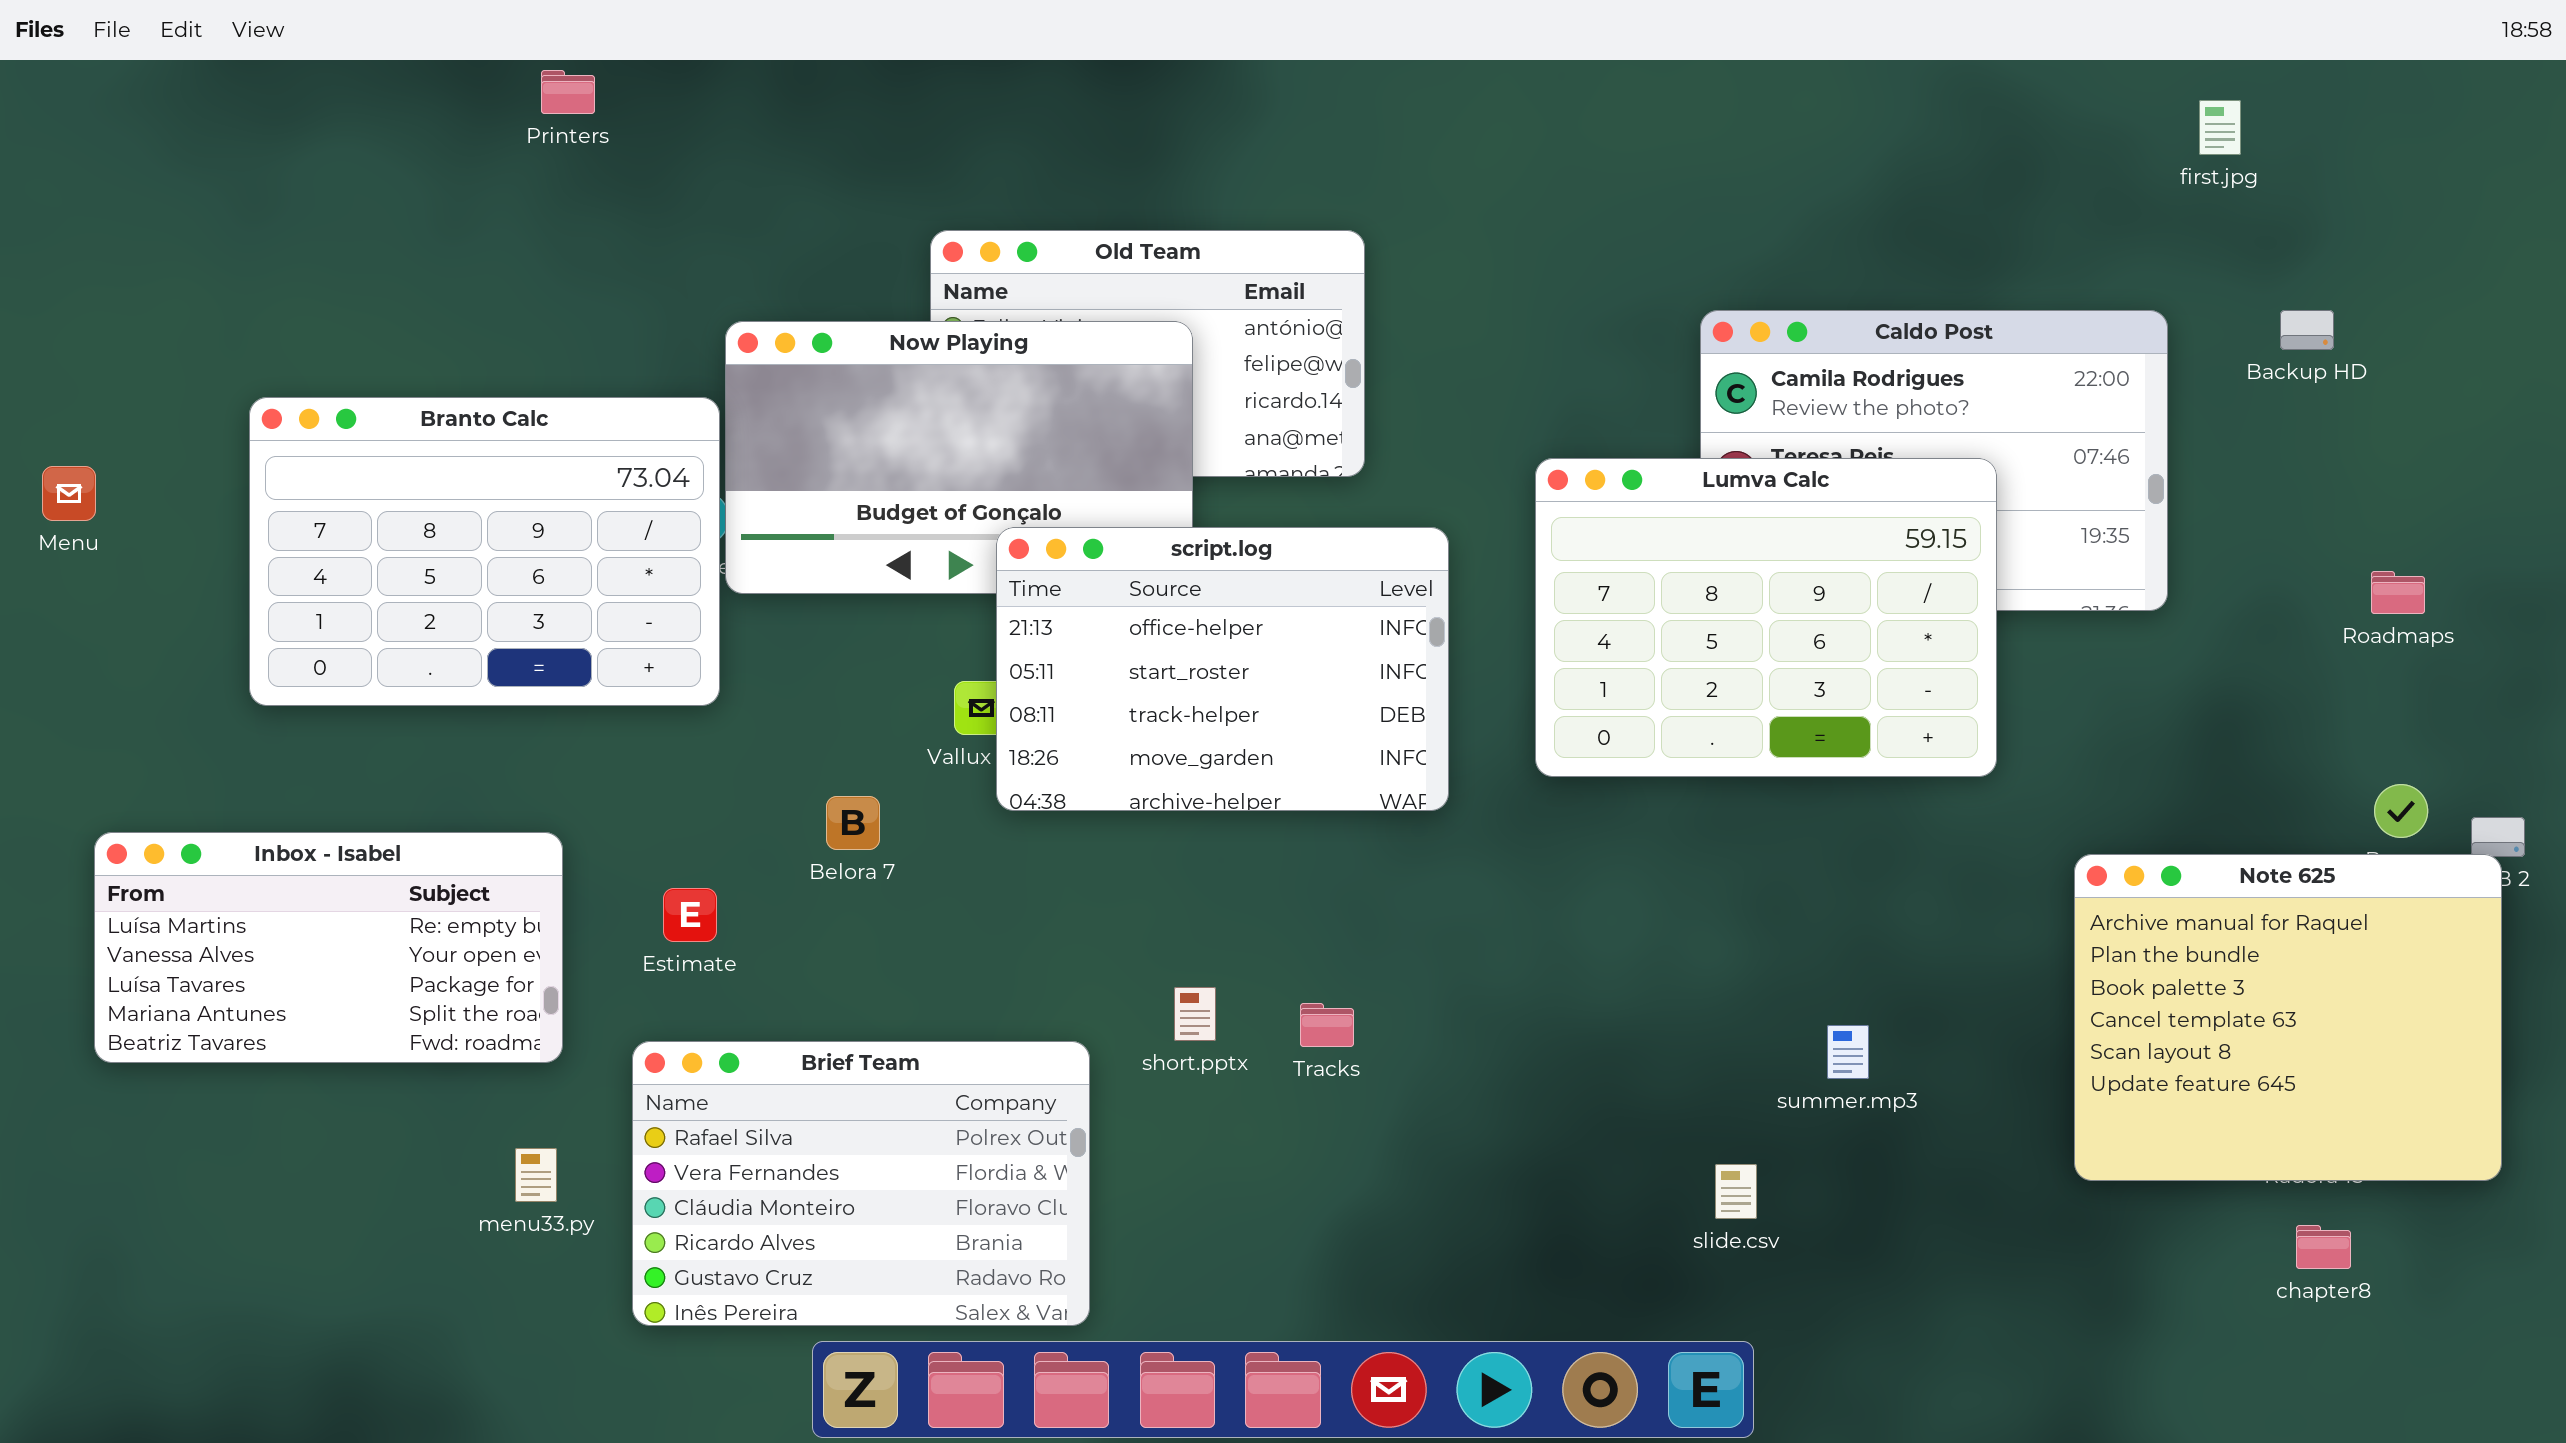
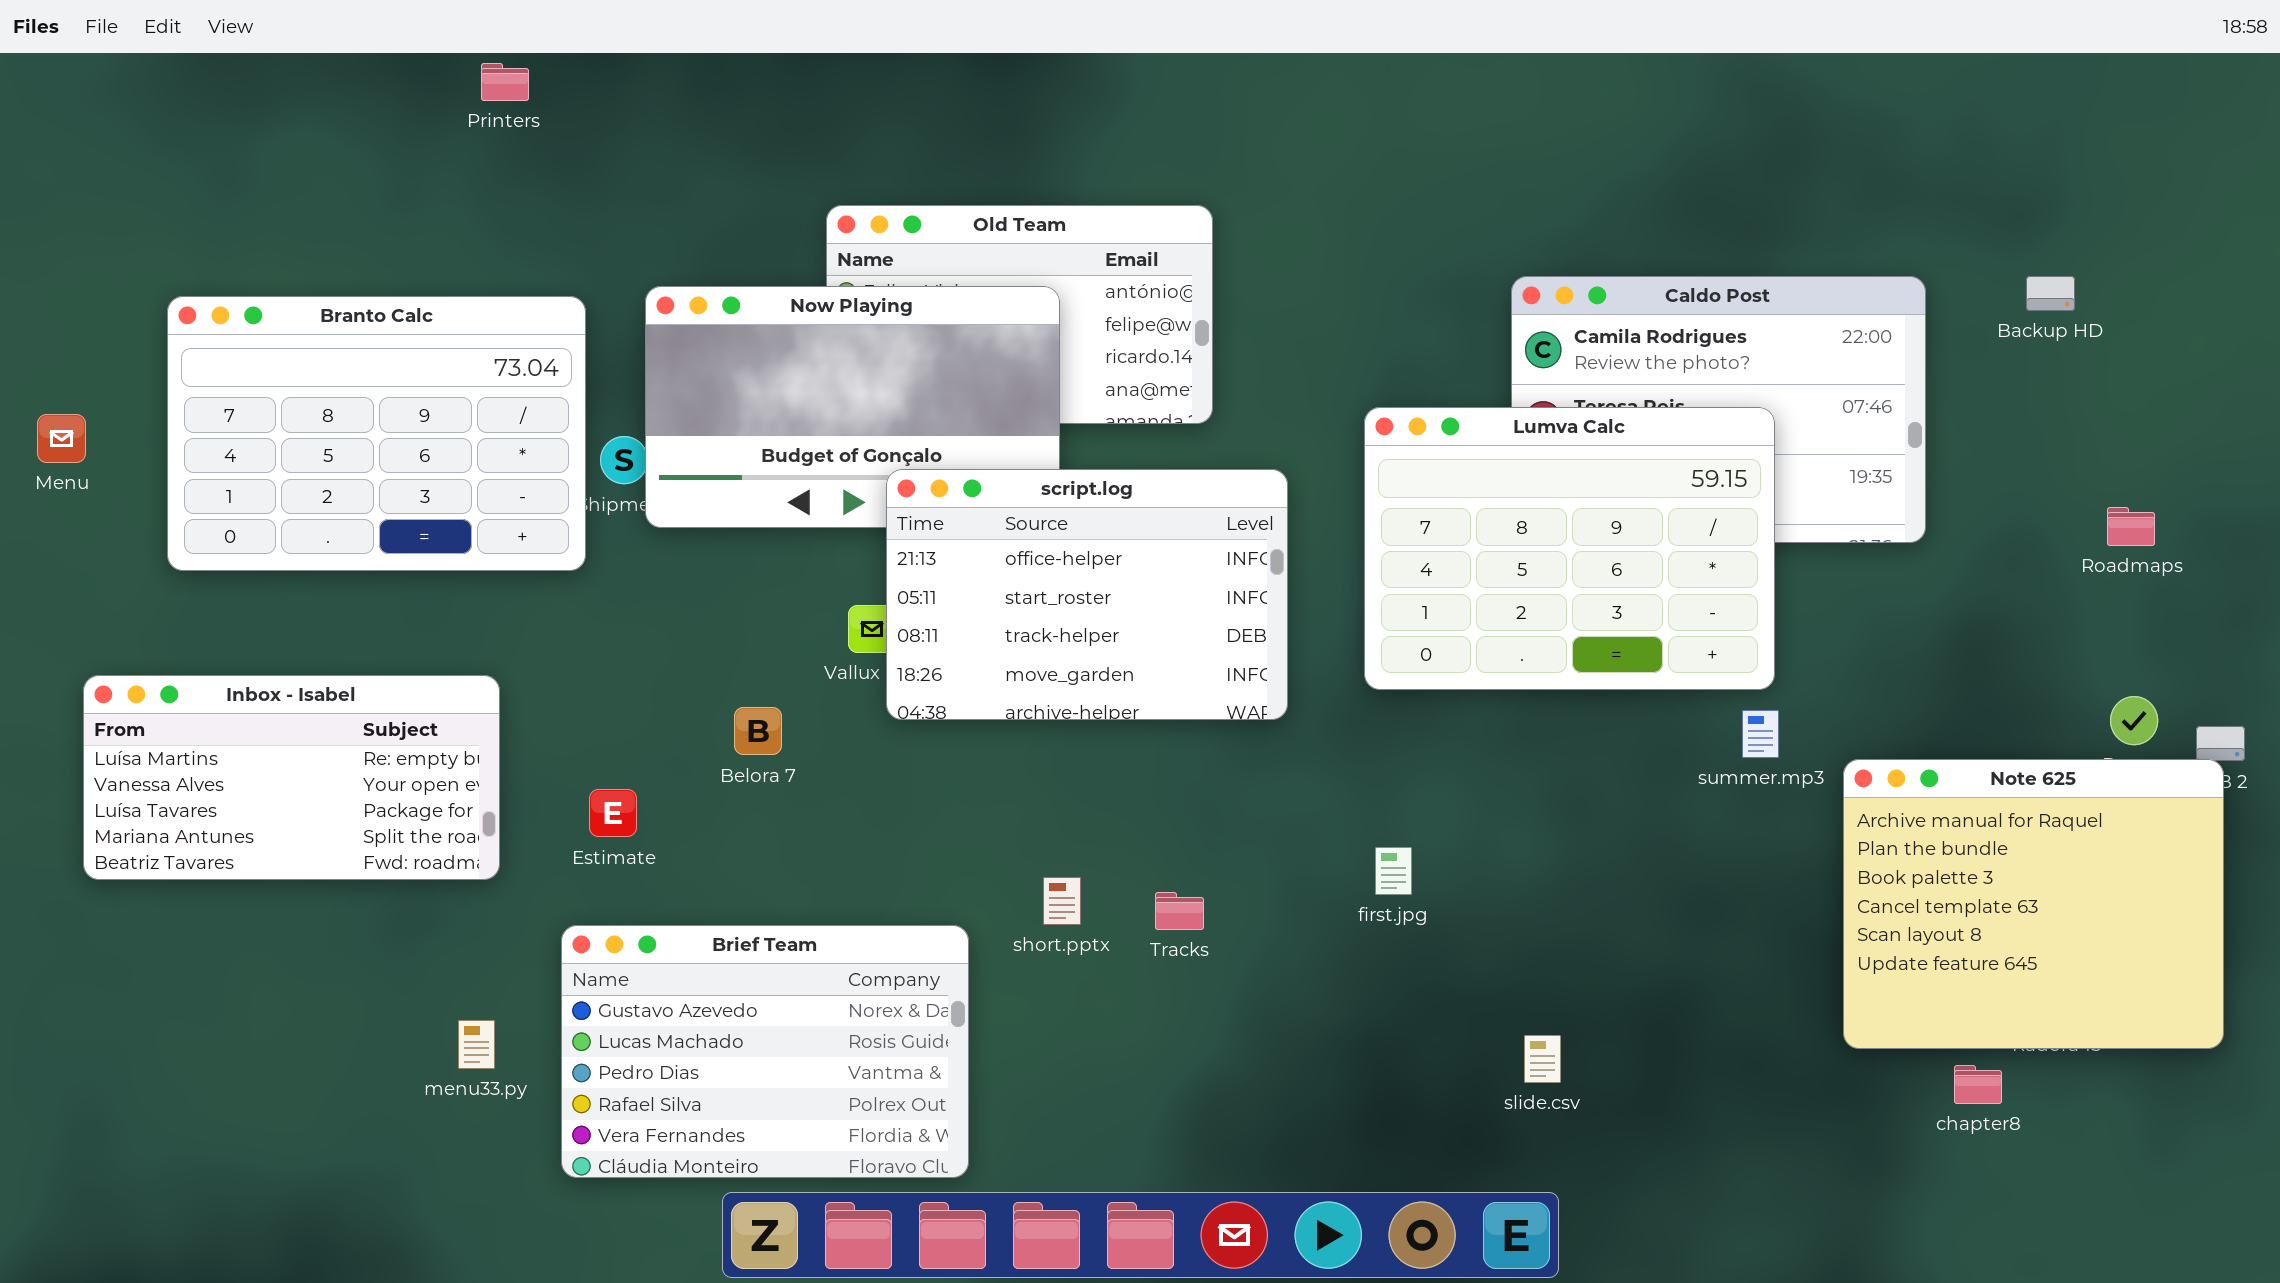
first.jpg: [2199,100,2241,155] -> [1375,847,1412,895], moved
Branto Calc: [249,397,720,706] -> [167,296,586,571], moved
Inbox - Isabel: [94,832,563,1063] -> [83,675,500,880], moved
summer.mp3: [1827,1025,1869,1079] -> [1742,710,1779,758], moved
Brief Team: [632,1041,1090,1326] -> [561,925,969,1178], scrolled up 3 rows
chapter8: [2296,1225,2351,1269] -> [1954,1065,2002,1104], moved

